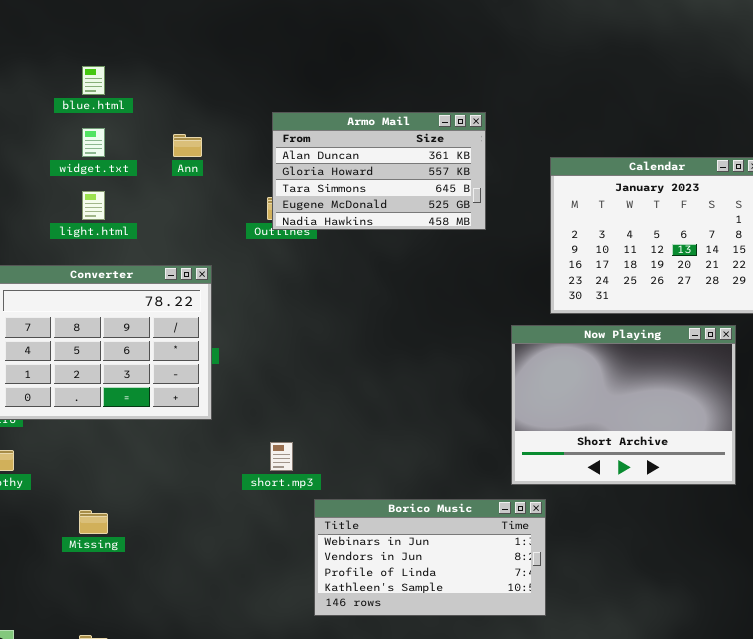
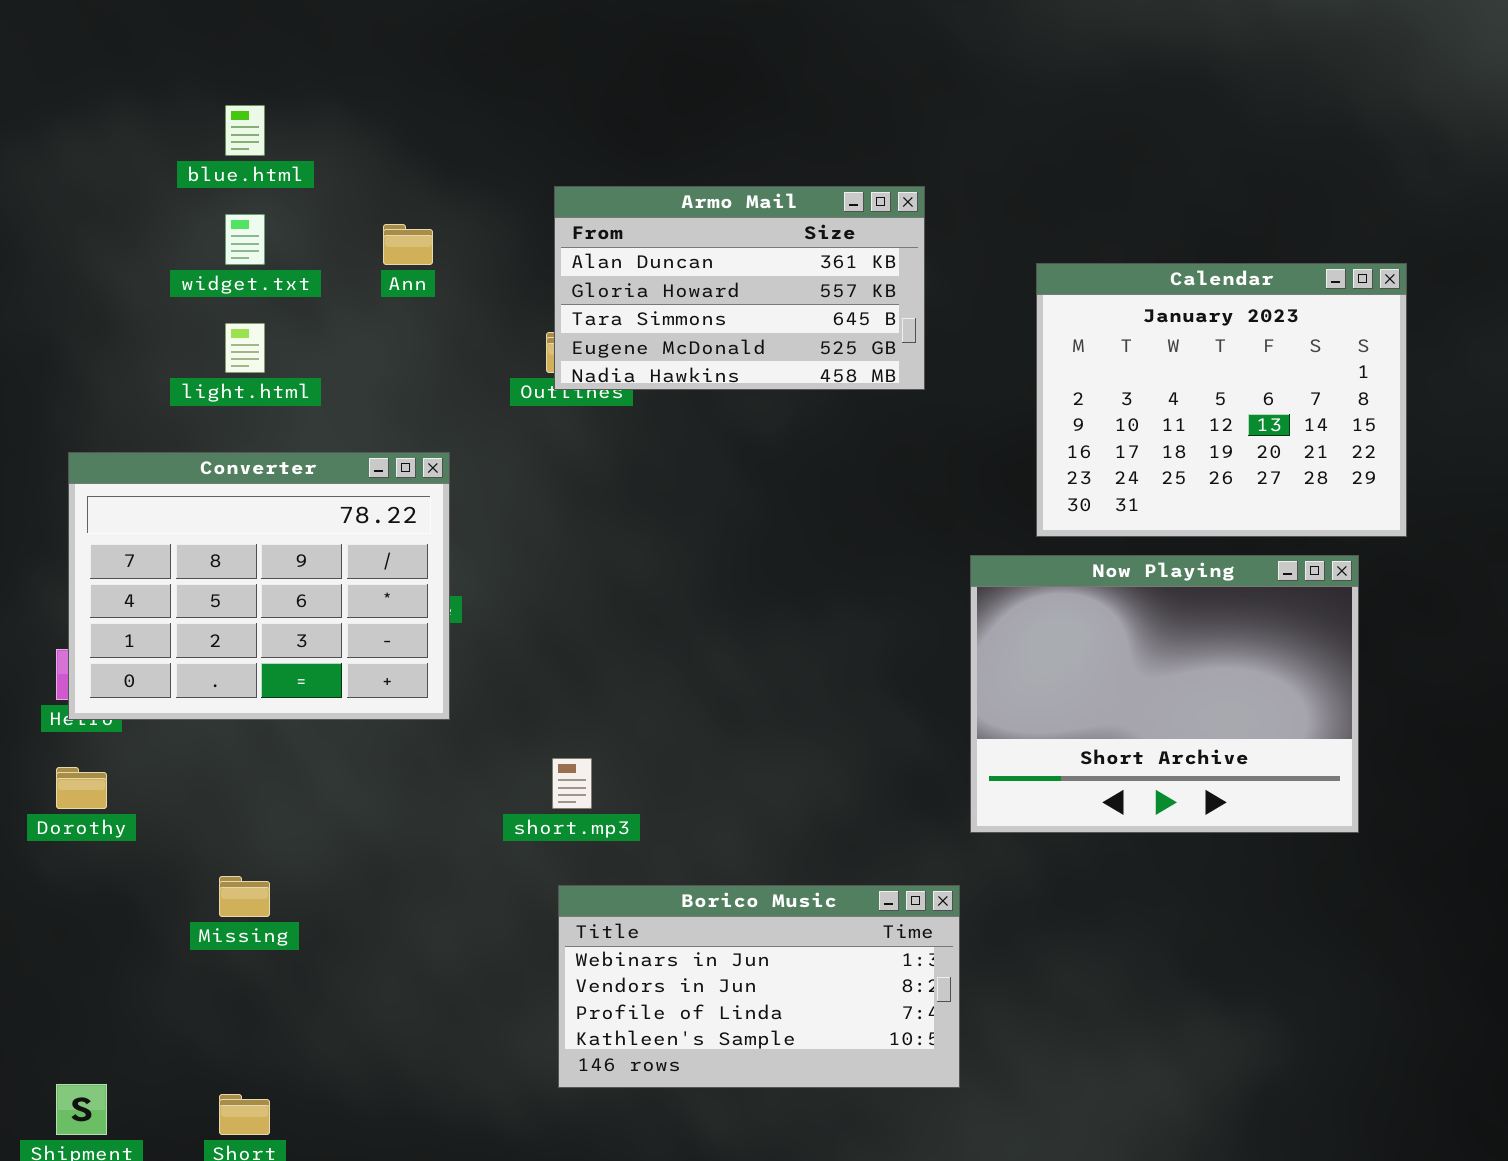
Borico Music: [314,499,546,616] -> [558,885,960,1088], moved

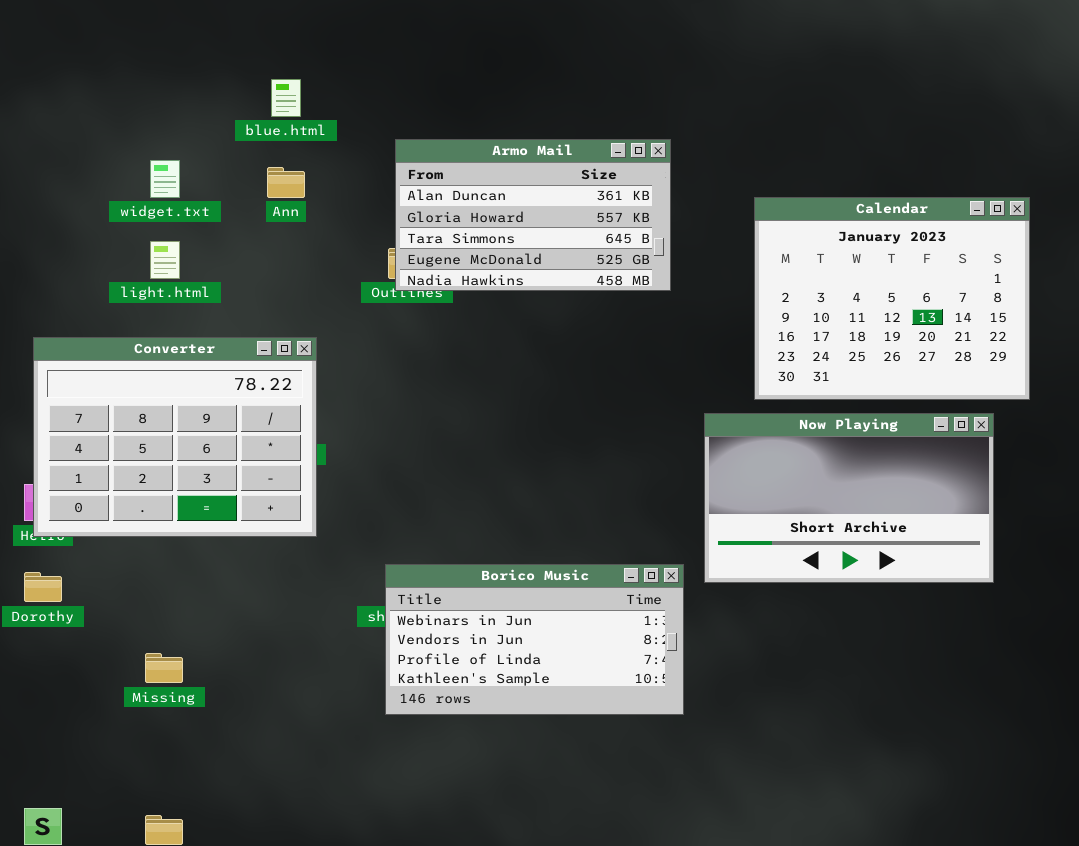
blue.html: [225,105,265,156] -> [271,79,301,117], moved
Now Playing: [970,555,1359,833] -> [704,413,994,583], resized
Borico Music: [558,885,960,1088] -> [385,564,684,715], moved

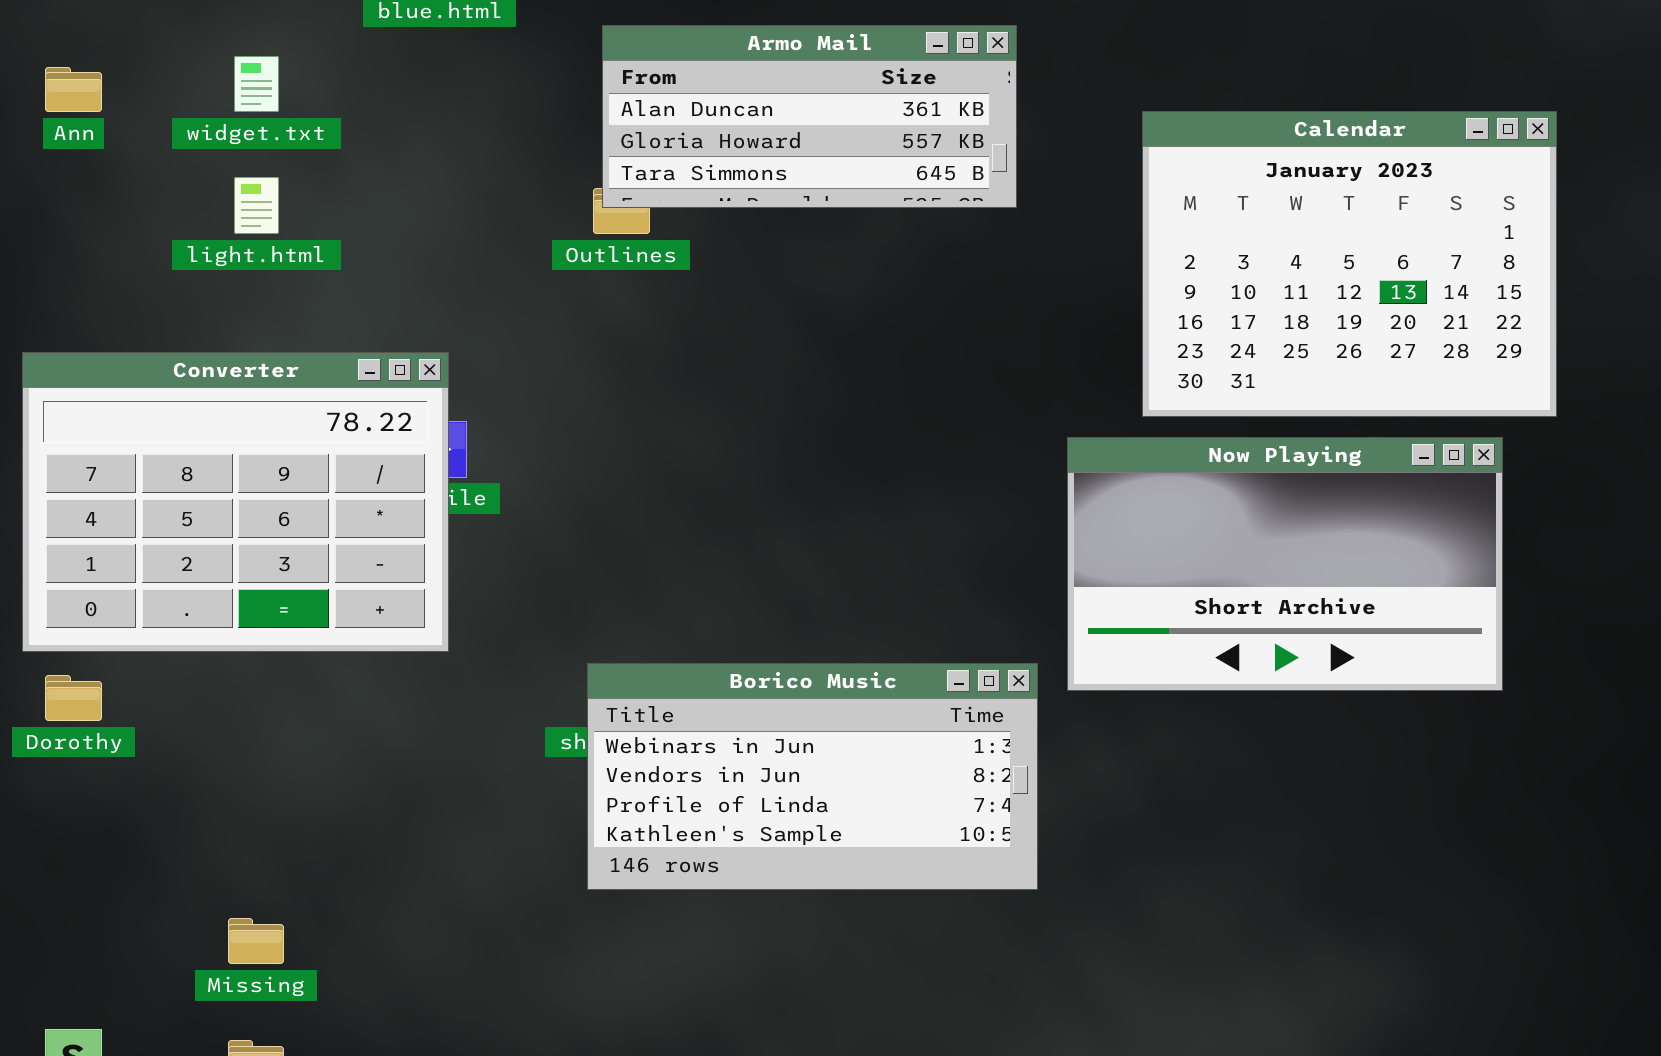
Armo Mail: [395,139,671,291] -> [602,25,1017,208], resized
Ann: [267,167,305,198] -> [45,67,102,112], moved
Converter: [33,337,317,537] -> [22,352,449,652], moved
Missing: [145,653,183,683] -> [228,918,284,964], moved

